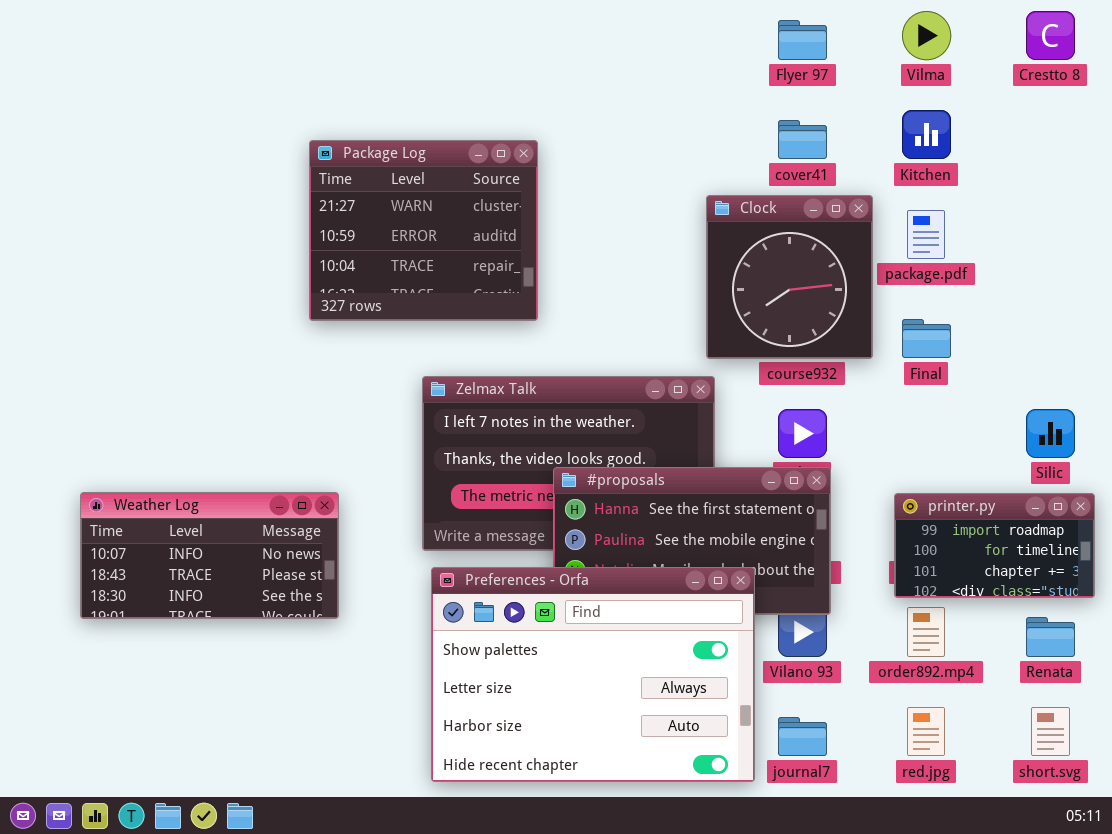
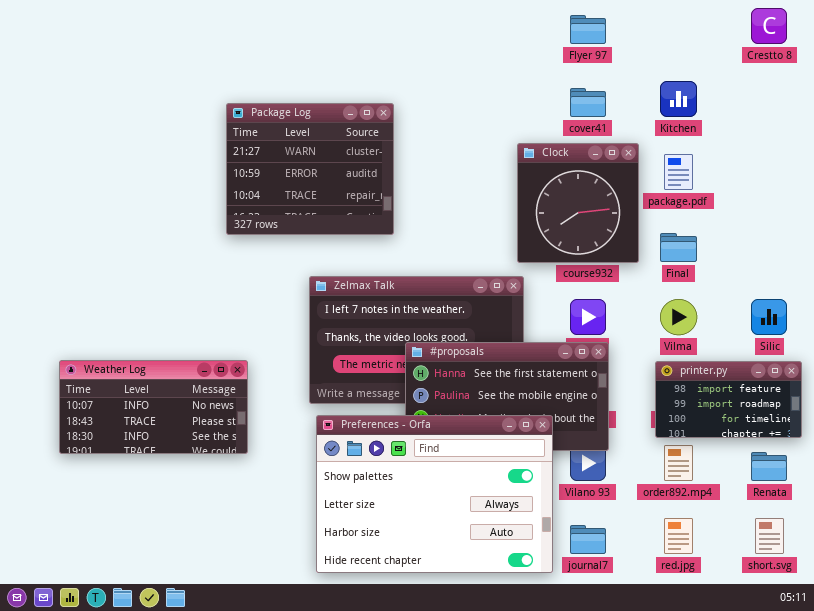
Vilma: [902,11,951,60] -> [660,299,697,335], moved
printer.py: [894,493,1095,598] -> [655,361,802,438], scrolled up 1 row

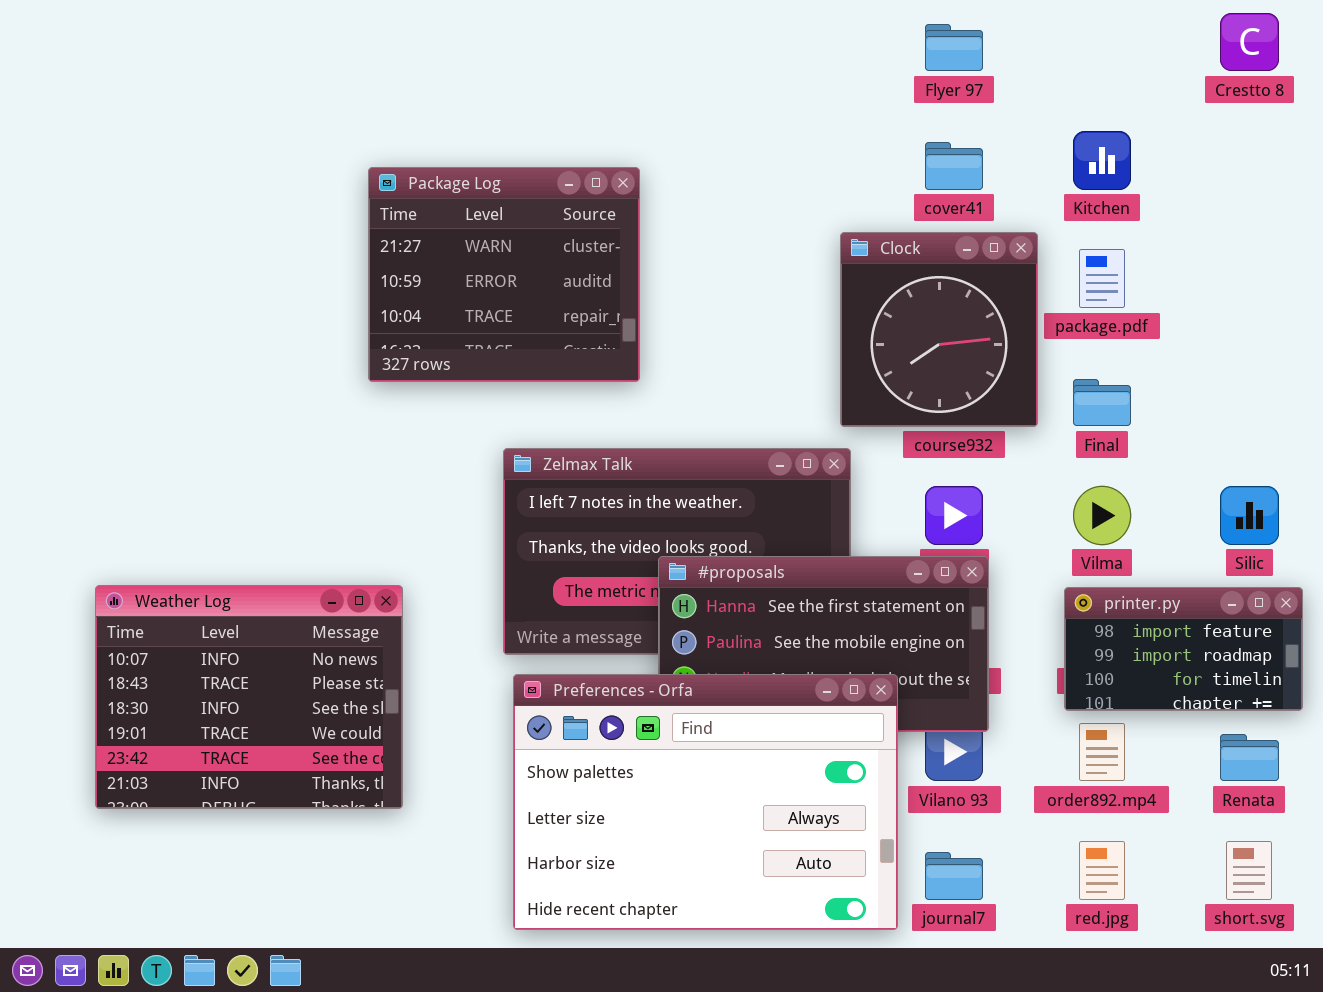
Weather Log: [59,360,248,454] -> [95,585,403,809], resized

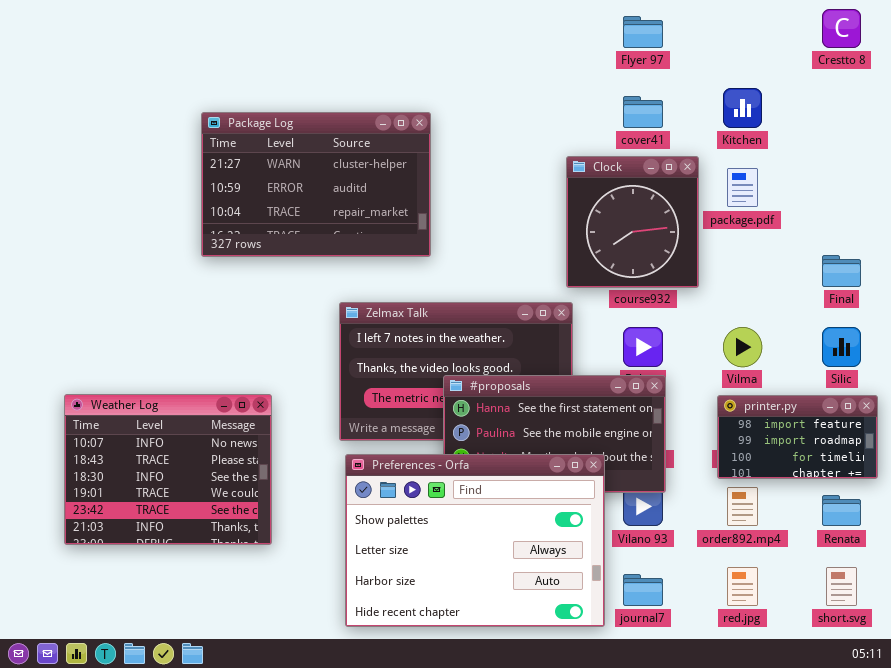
Package Log: [368,167,640,382] -> [201,112,431,257], resized
Final: [1073,379,1131,426] -> [822,255,861,287], moved

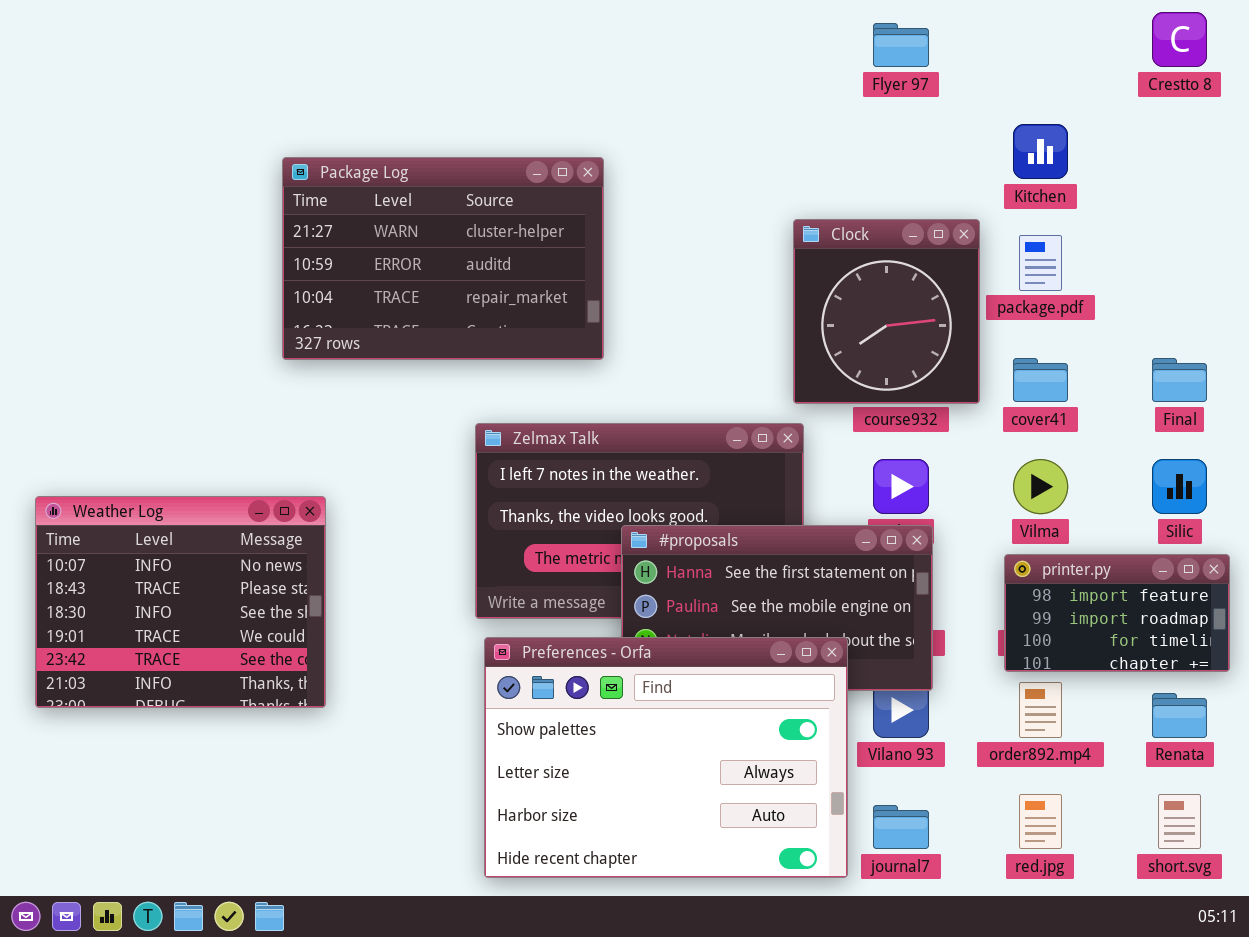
cover41: [623,96,663,128] -> [1013,358,1068,402], moved
Weather Log: [64,394,272,545] -> [35,496,326,708], moved

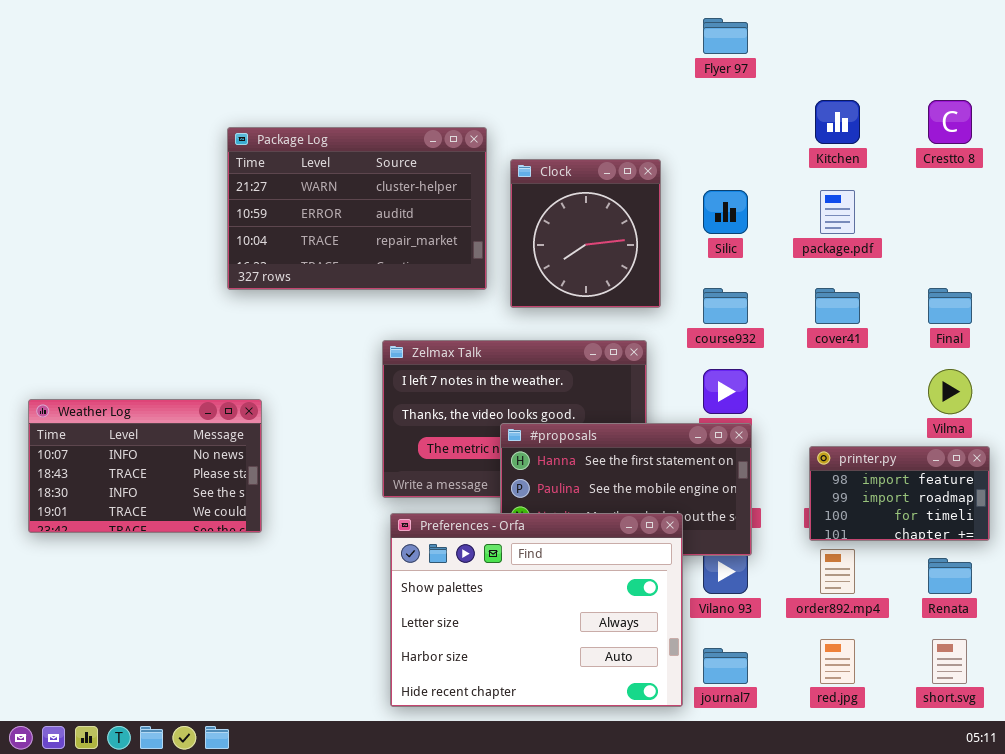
Crestto 8: [1152,12,1207,67] -> [928,100,972,144], moved
Clock: [793,219,980,404] -> [510,159,661,308], moved
Vilma: [1013,459,1068,514] -> [928,369,972,414], moved
Silic: [1152,459,1207,514] -> [703,190,748,234], moved
Weather Log: [35,496,326,708] -> [28,399,262,533], resized

